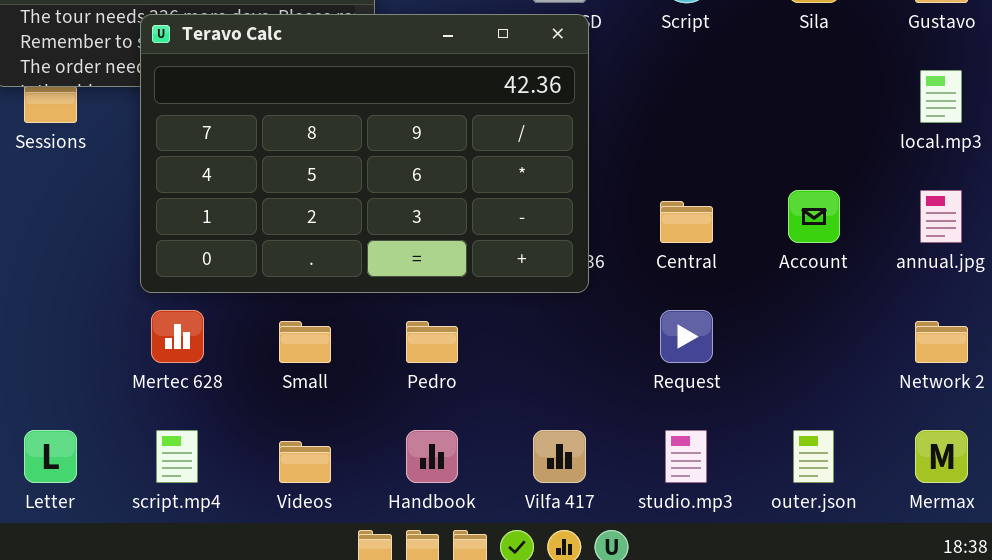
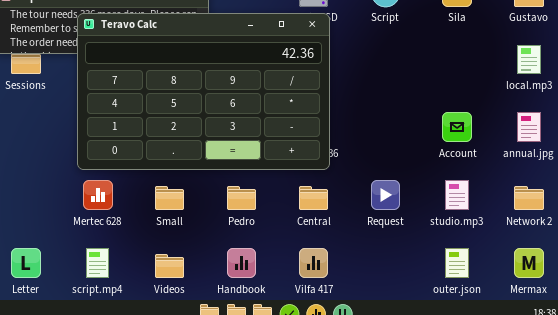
Central: [660,201,713,243] -> [299,186,328,210], moved
studio.mp3: [665,430,707,483] -> [445,180,469,210], moved

